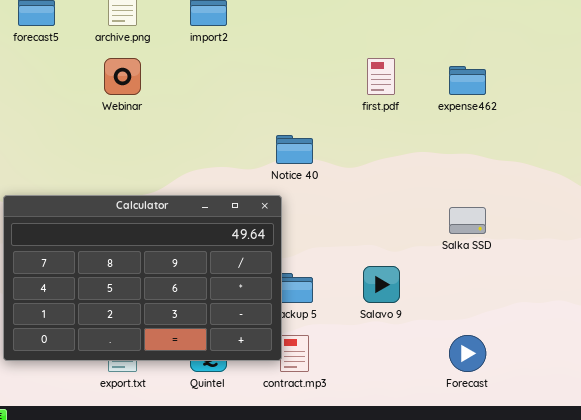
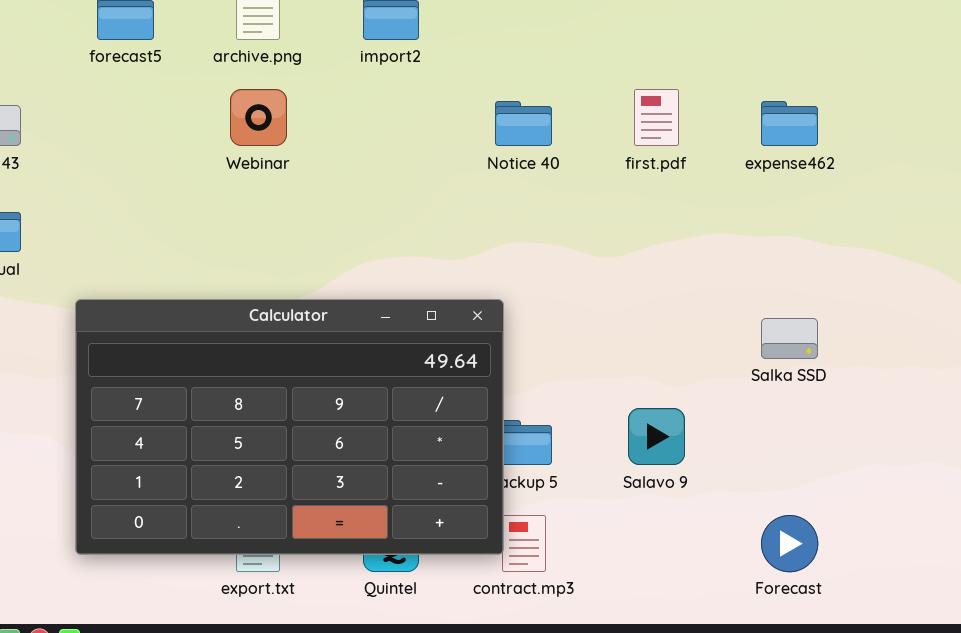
Notice 40: [276,135,313,164] -> [495,101,552,146], moved

